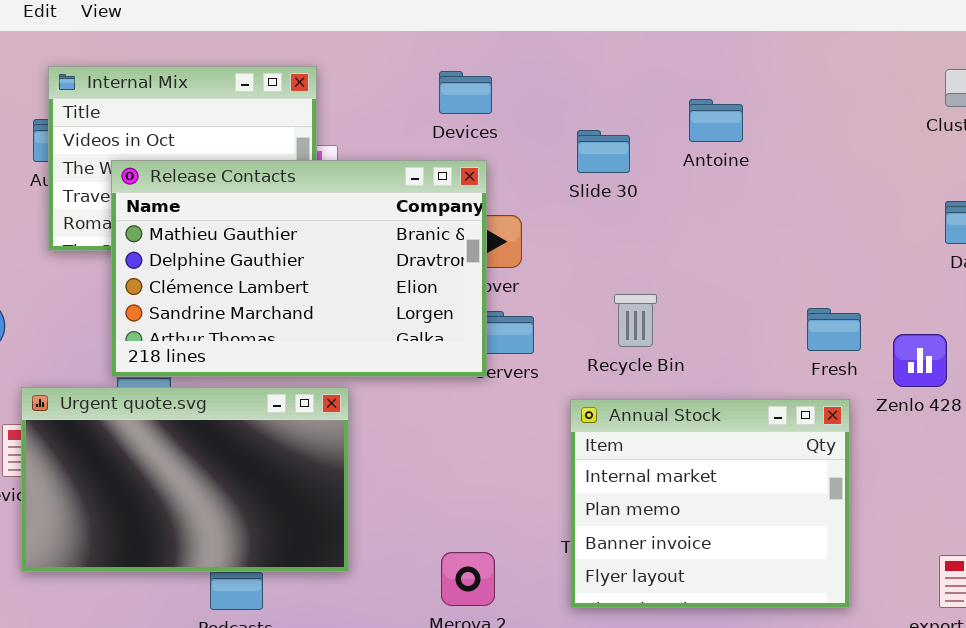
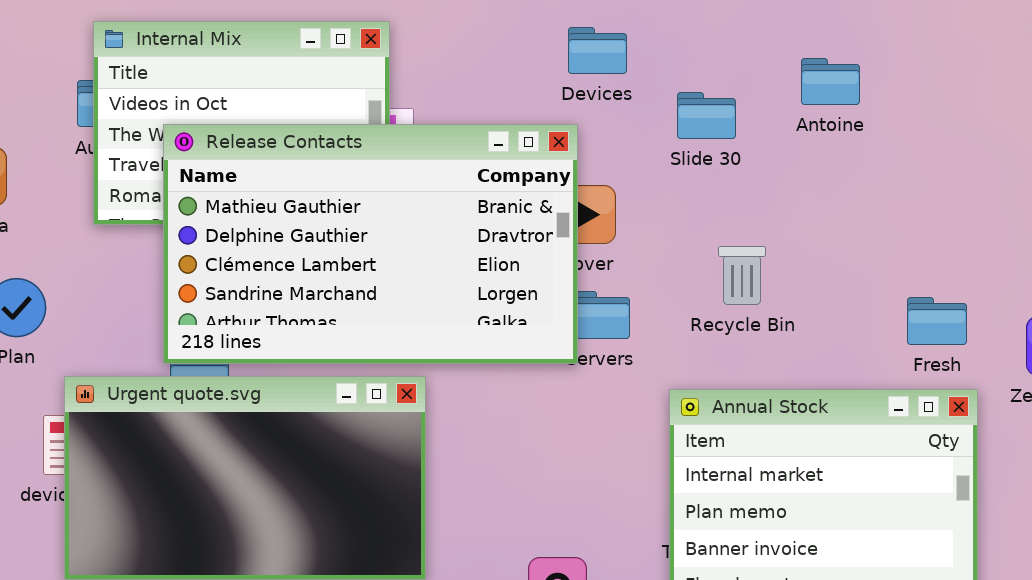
Devices: [439,71,492,114] -> [568,27,627,74], moved
Recycle Bin: [614,294,657,347] -> [718,246,766,305], moved
Fresh: [807,308,861,351] -> [907,297,967,345], moved

